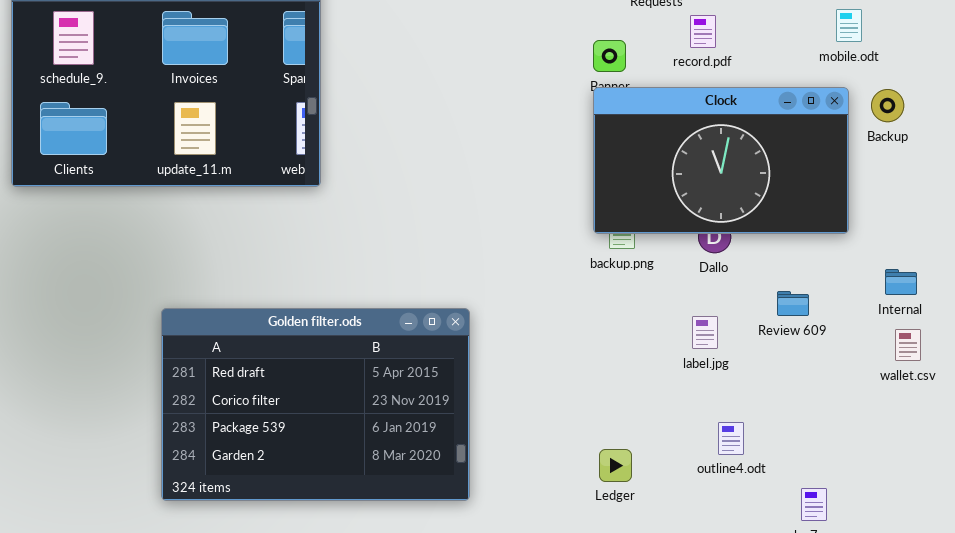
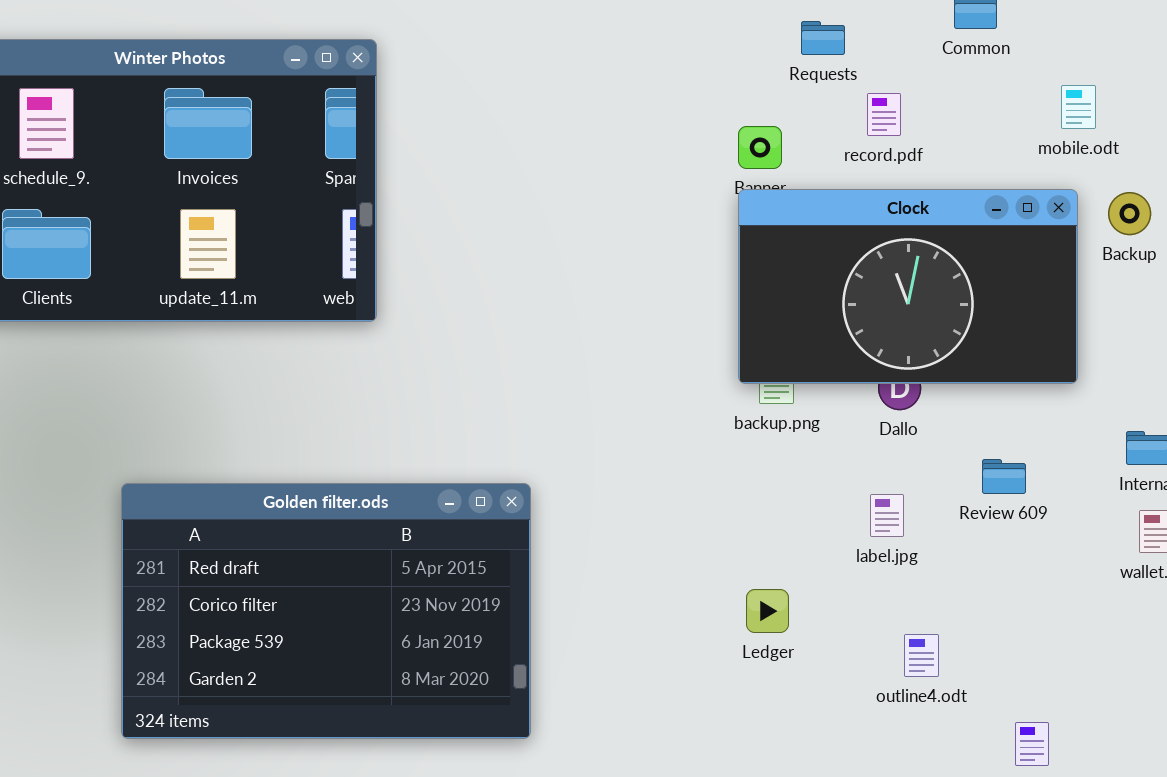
Golden filter.ods: [161,308,470,501] -> [121,483,531,739], moved
Ledger: [599,449,632,482] -> [746,589,789,633], moved

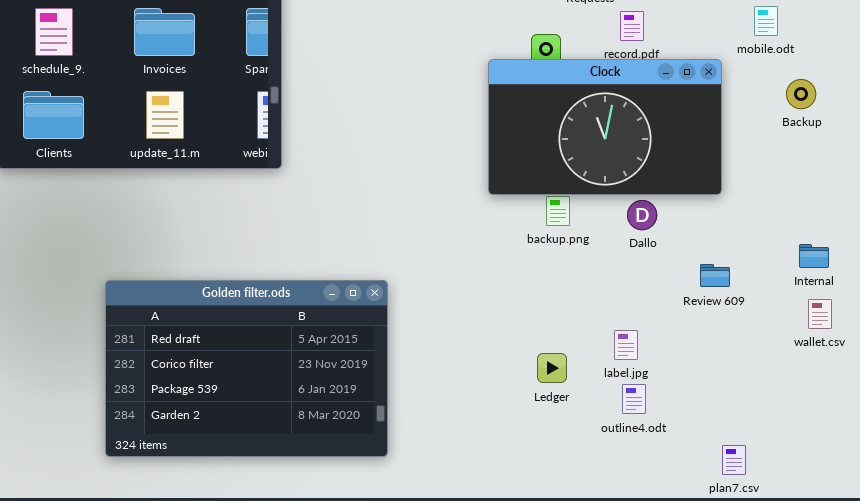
Clock: [738,189,1078,384] -> [488,59,722,195], moved
label.jpg: [870,494,904,537] -> [614,330,638,360], moved
outline4.odt: [904,634,939,677] -> [622,384,646,414], moved

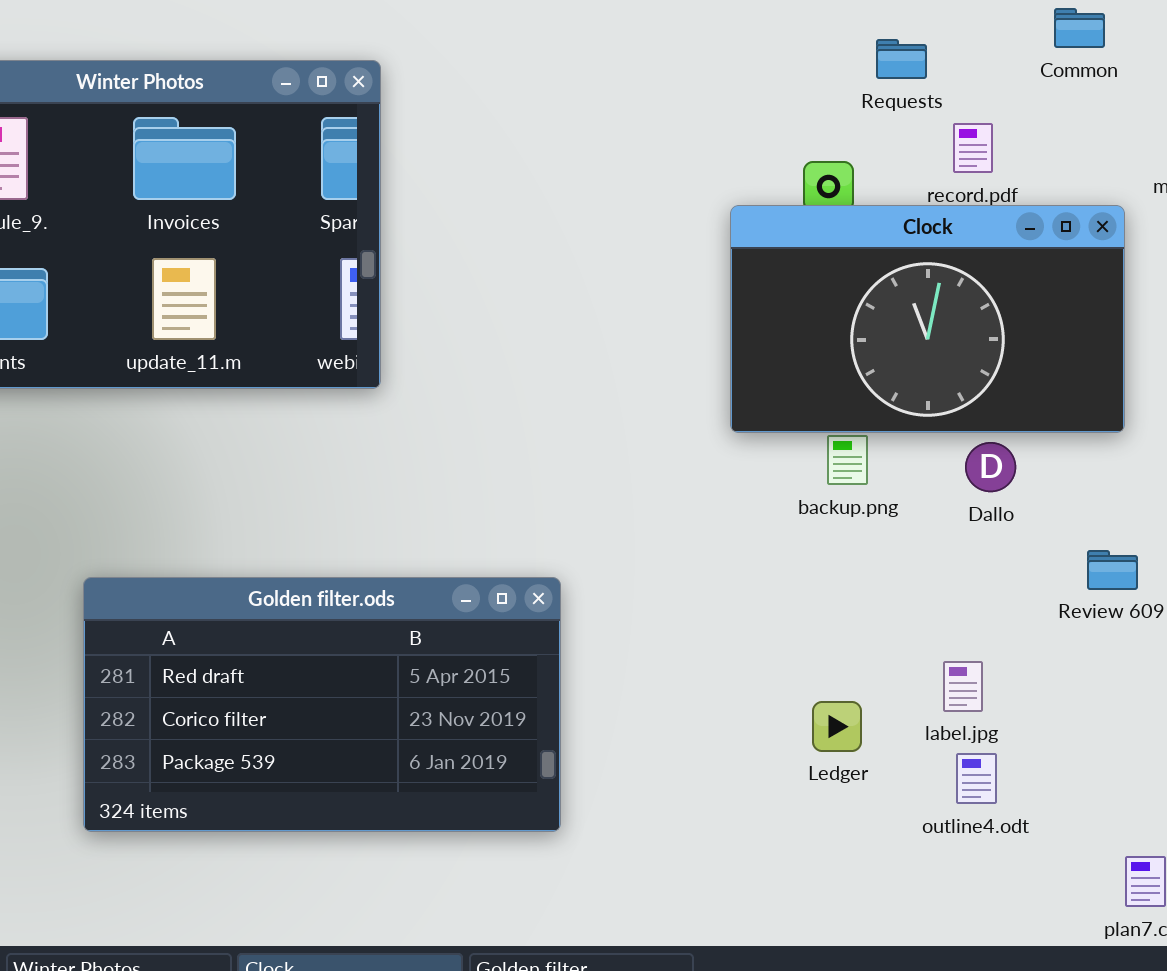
Golden filter.ods: [105,280,388,457] -> [83,577,561,832], resized

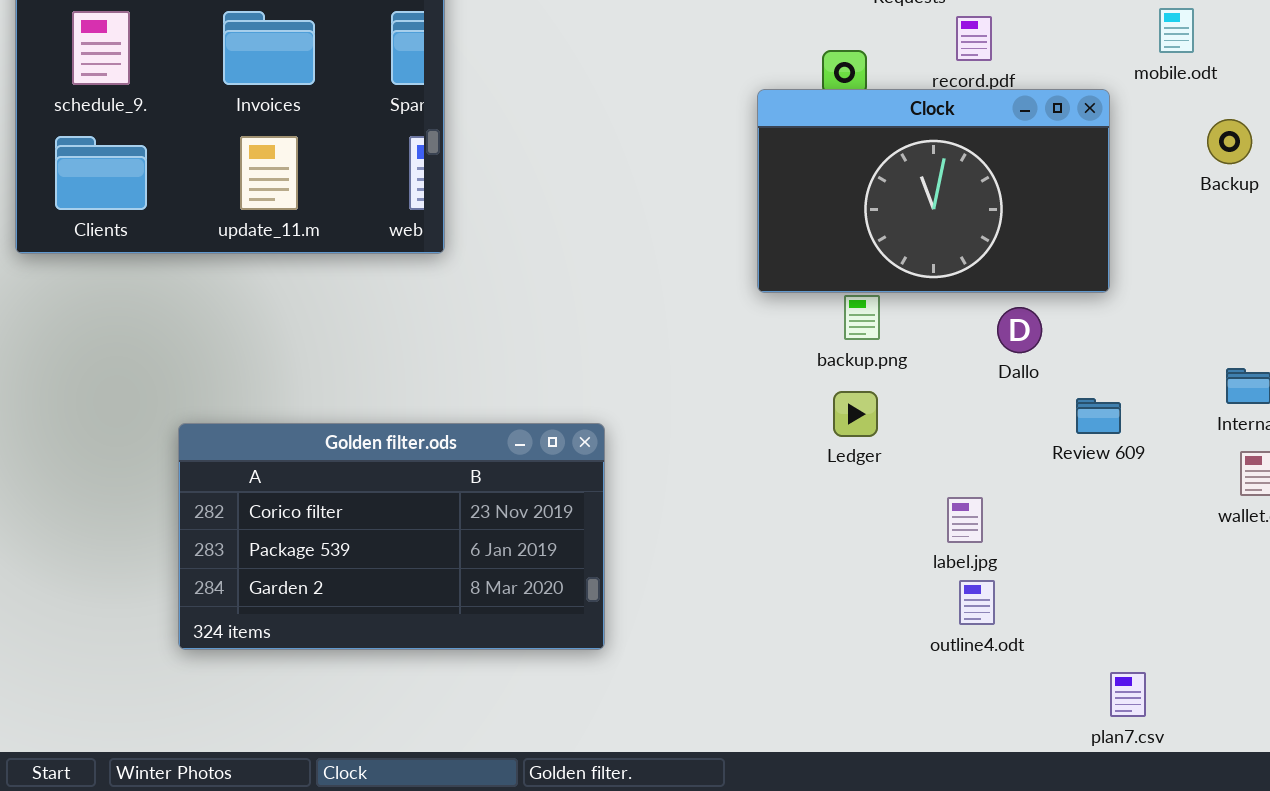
Dallo: [965,442,1016,492] -> [997,307,1042,353], moved
Golden filter.ods: [83,577,561,832] -> [178,423,605,650], scrolled down 1 row
Ledger: [812,701,862,752] -> [833,391,878,437], moved

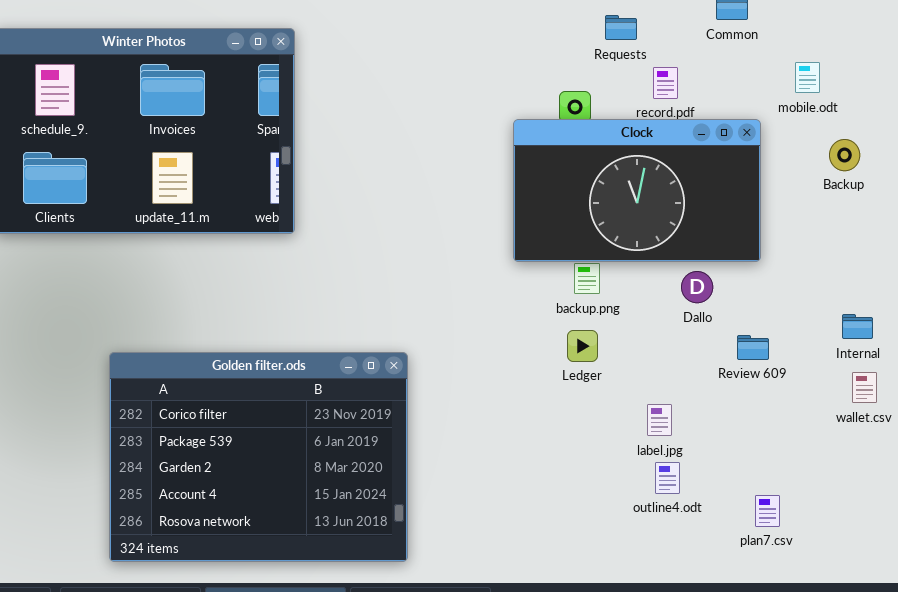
Golden filter.ods: [178,423,605,650] -> [109,352,408,562], resized
plan7.csv: [1110,672,1146,717] -> [755,495,780,527], moved

